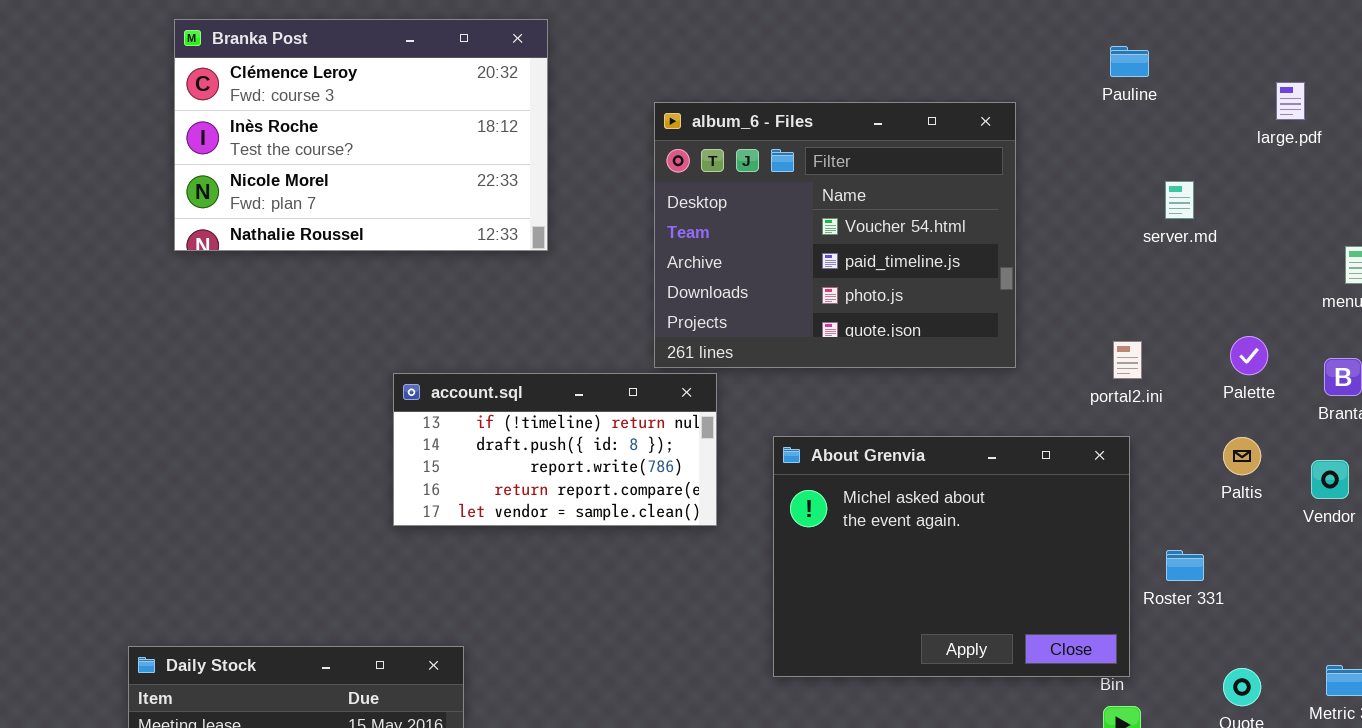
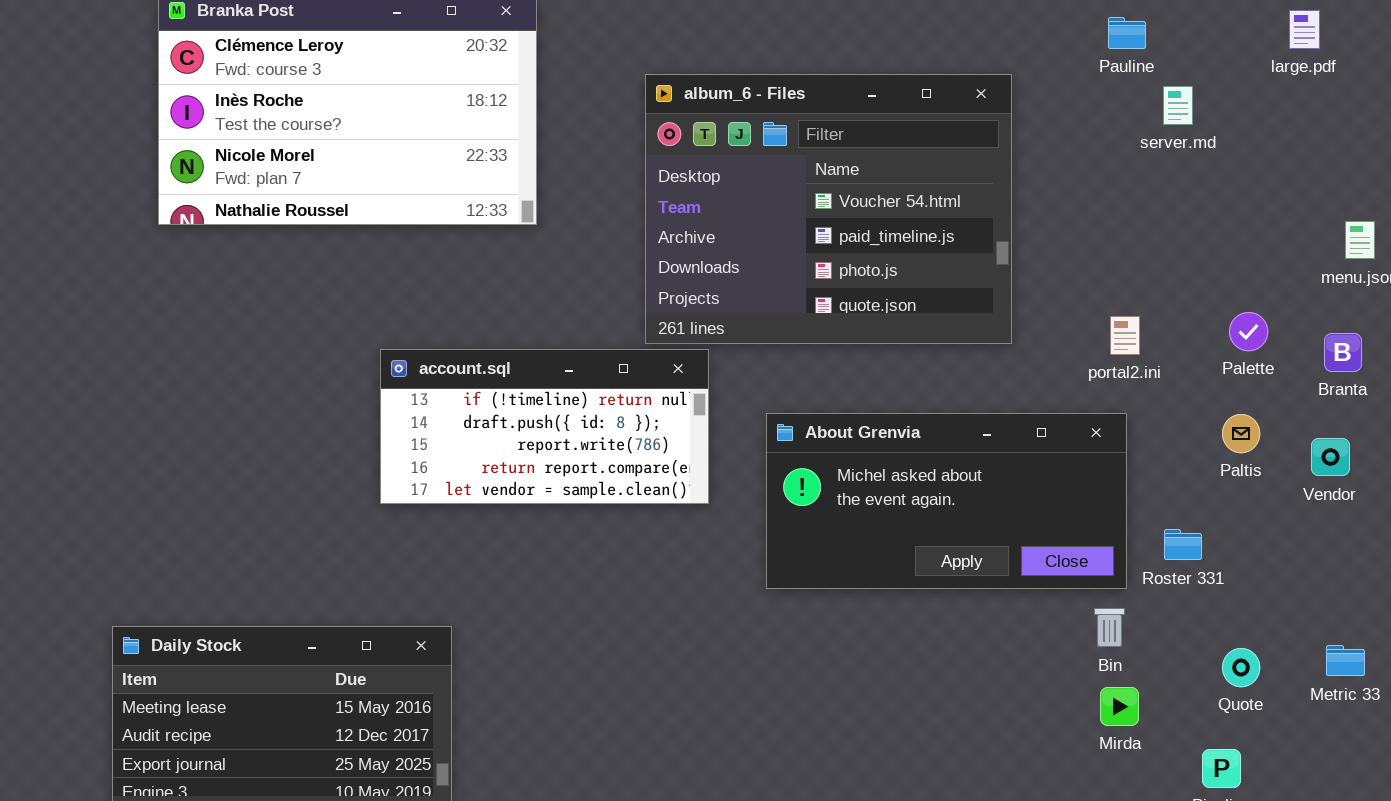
large.pdf: [1276,82,1305,120] -> [1289,10,1320,49], moved
server.md: [1165,181,1194,219] -> [1163,86,1193,125], moved
About Grenvia: [773,436,1130,677] -> [766,413,1127,589], resized

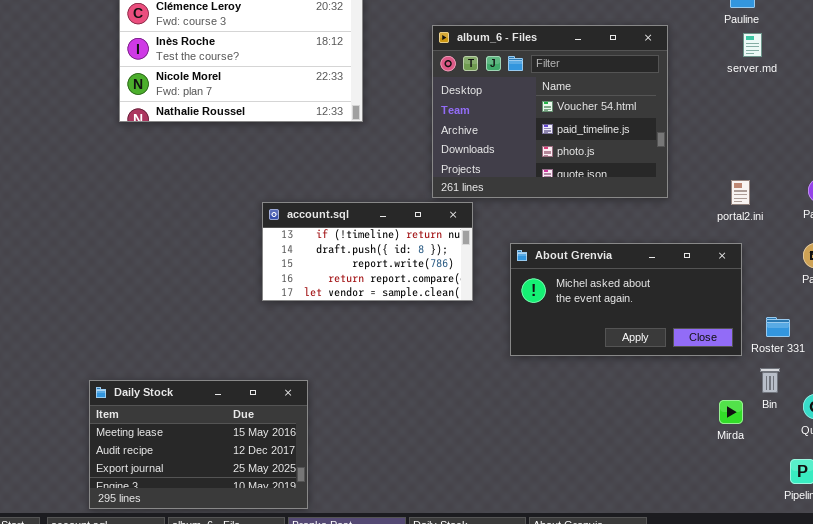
server.md: [1163,86,1193,125] -> [743,33,762,57], moved
Bin: [1094,608,1125,647] -> [760,368,780,393], moved
Mirda: [1100,687,1139,726] -> [719,400,743,424], moved

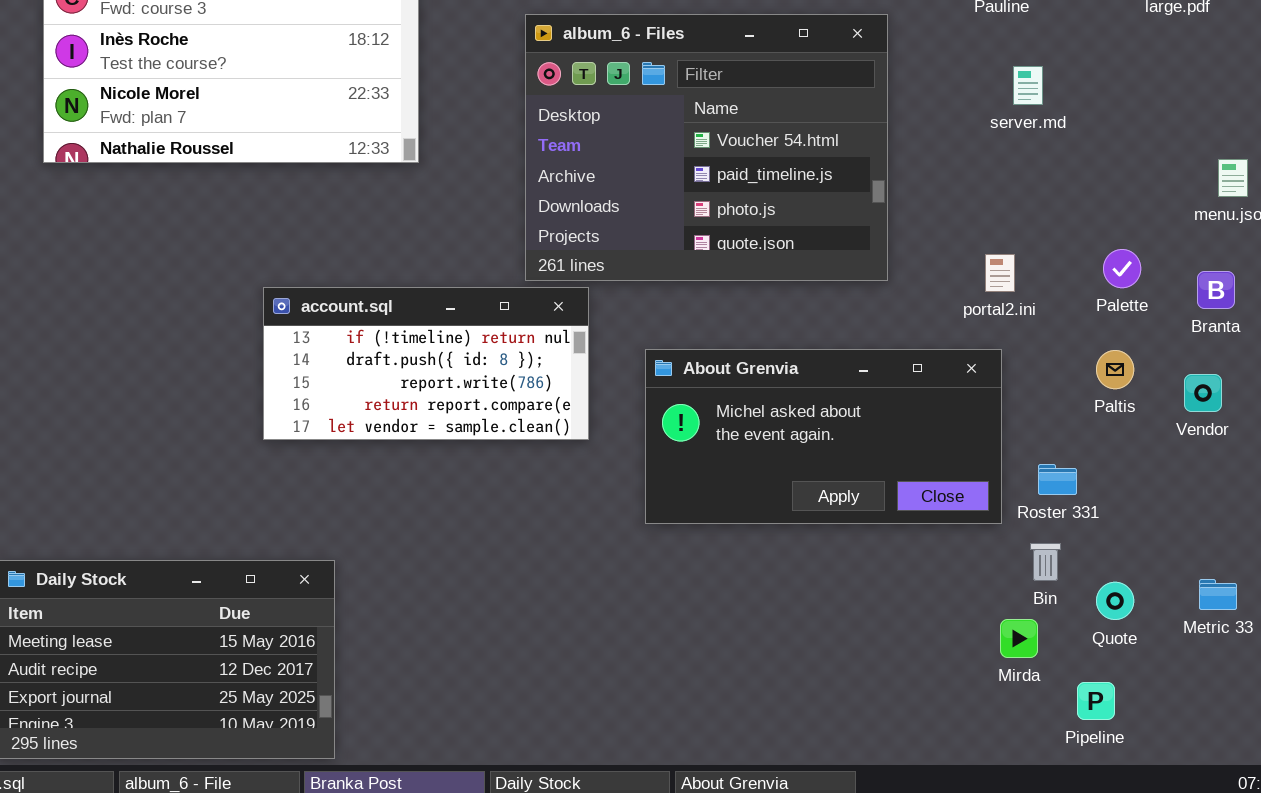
server.md: [743,33,762,57] -> [1013,66,1043,105], moved
Mirda: [719,400,743,424] -> [1000,619,1038,658], moved

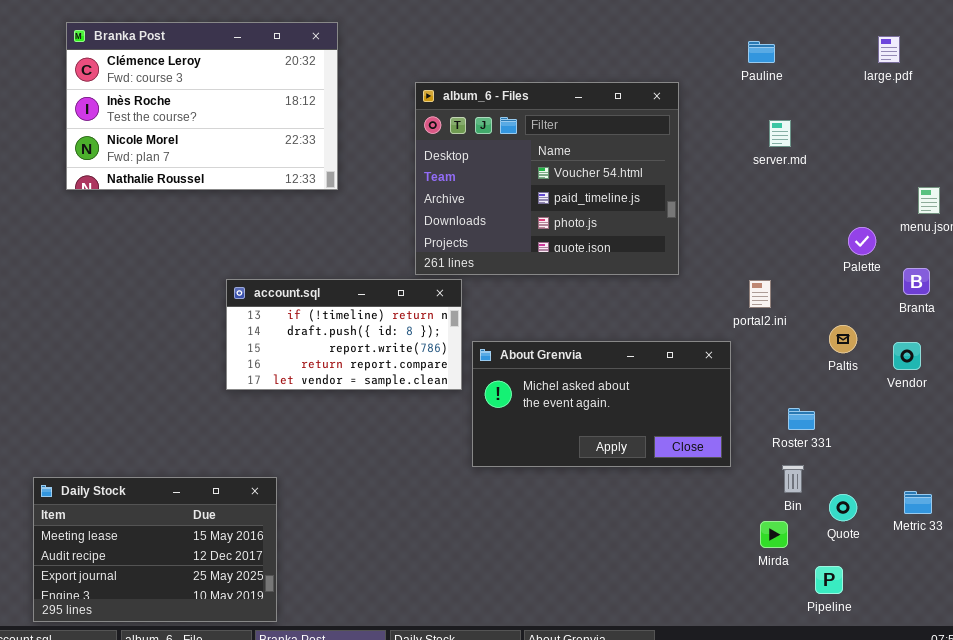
Palette: [1103,249,1141,288] -> [848,227,876,255], moved
portal2.ini: [985,254,1015,292] -> [749,280,771,308], moved
About Grenvia: [645,349,1002,524] -> [472,341,731,467], moved

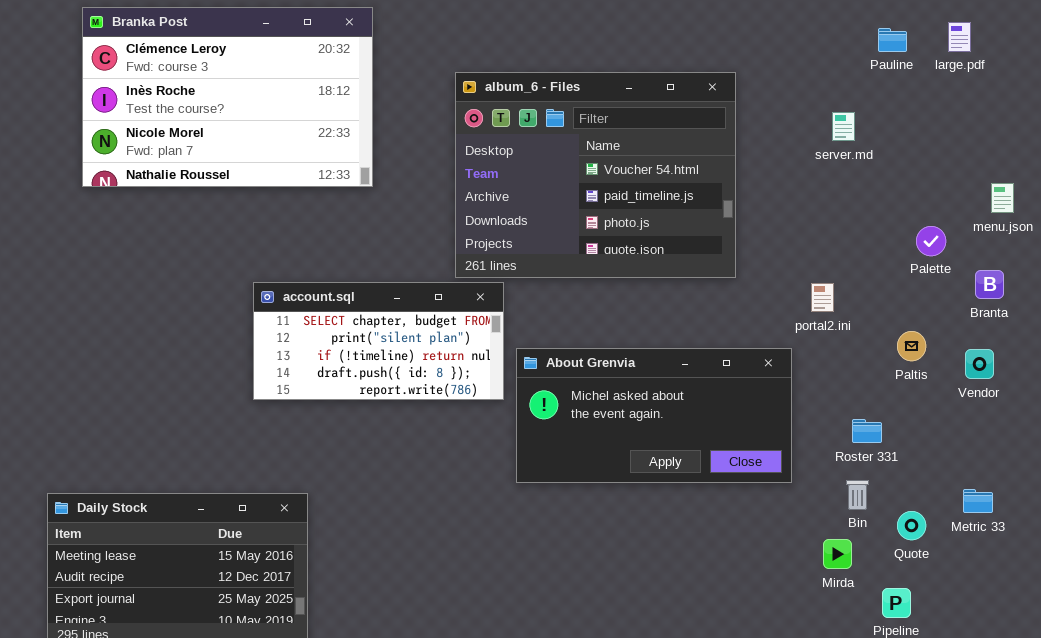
Pauline: [748,41,775,63] -> [878,28,907,52], moved
account.sql: [226,279,462,390] -> [253,282,504,400], scrolled up 2 rows
Metric 33: [904,491,932,514] -> [963,489,993,513], moved

